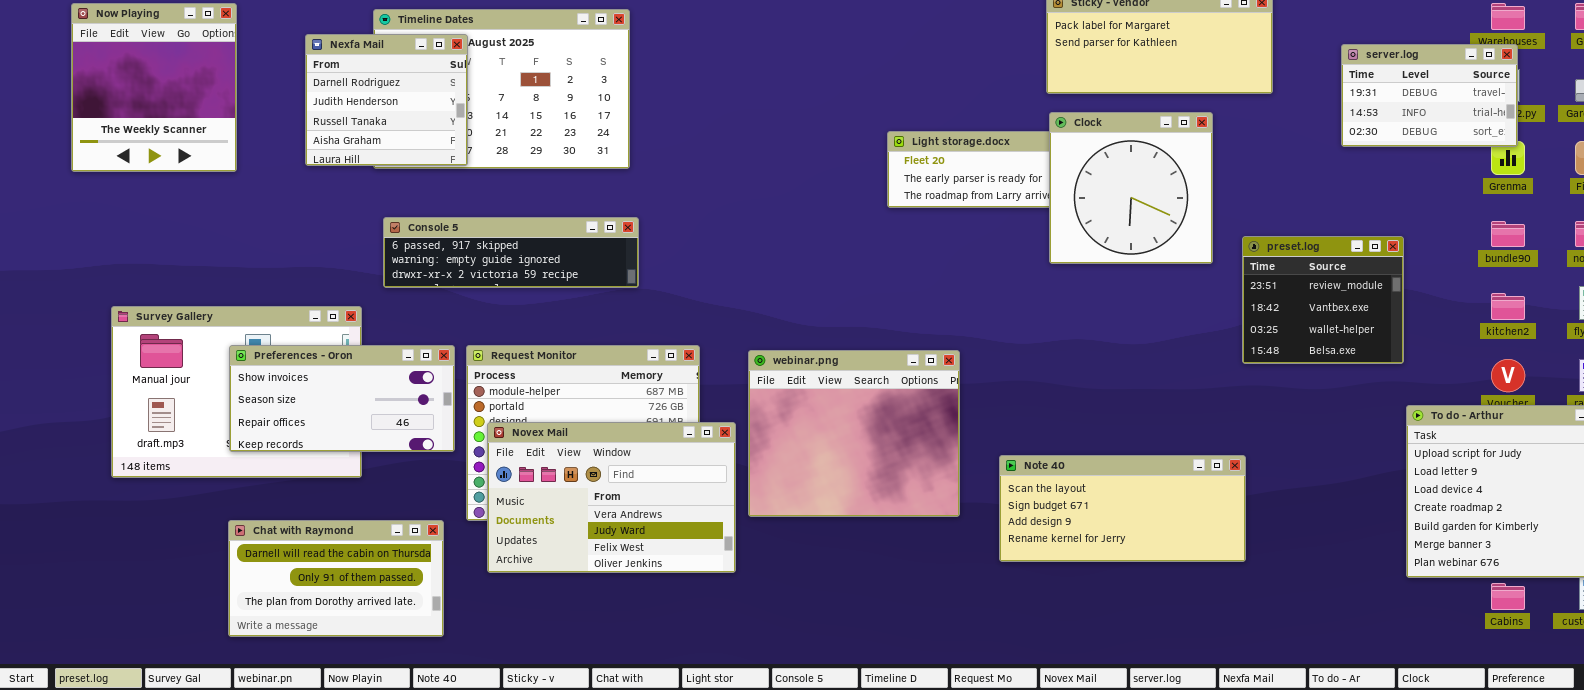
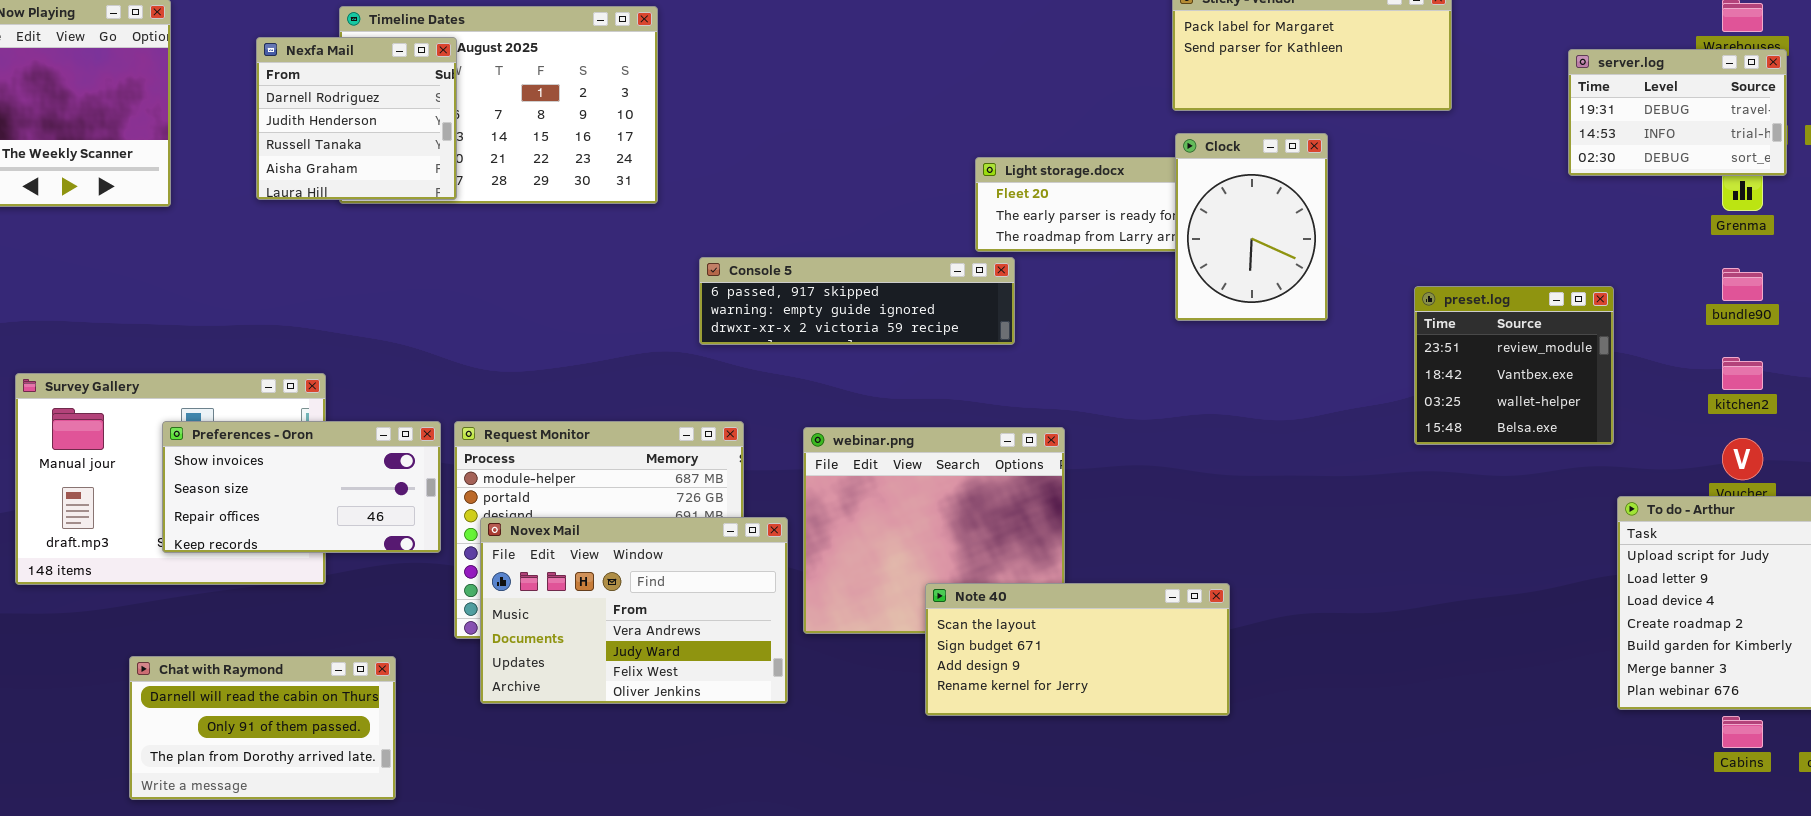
server.log: [1341,44,1518,147] -> [1568,49,1787,176], moved
Clock: [1049,112,1213,264] -> [1175,133,1328,321], resized
Console 5: [383,217,639,288] -> [699,257,1015,345], moved
Note 40: [999,455,1246,562] -> [925,583,1230,716], moved
Chat with Raymond: [228,520,444,637] -> [129,656,396,800], moved

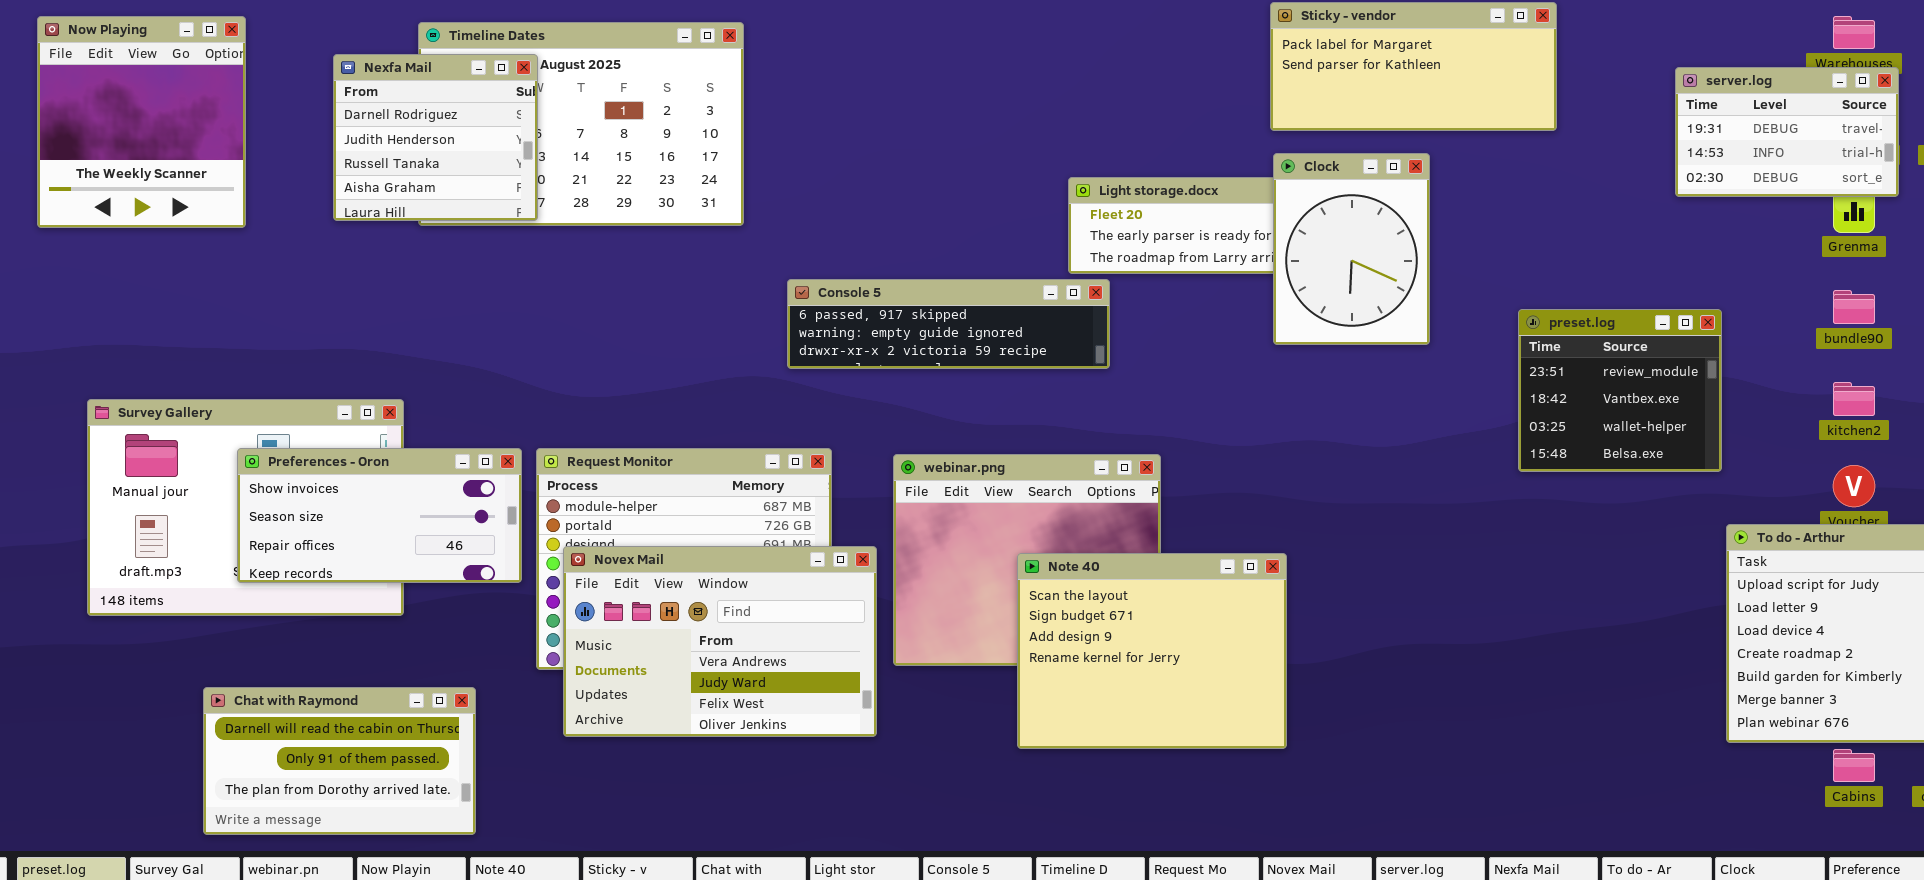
Note 40: [925,583,1230,716] -> [1017,553,1287,749], resized

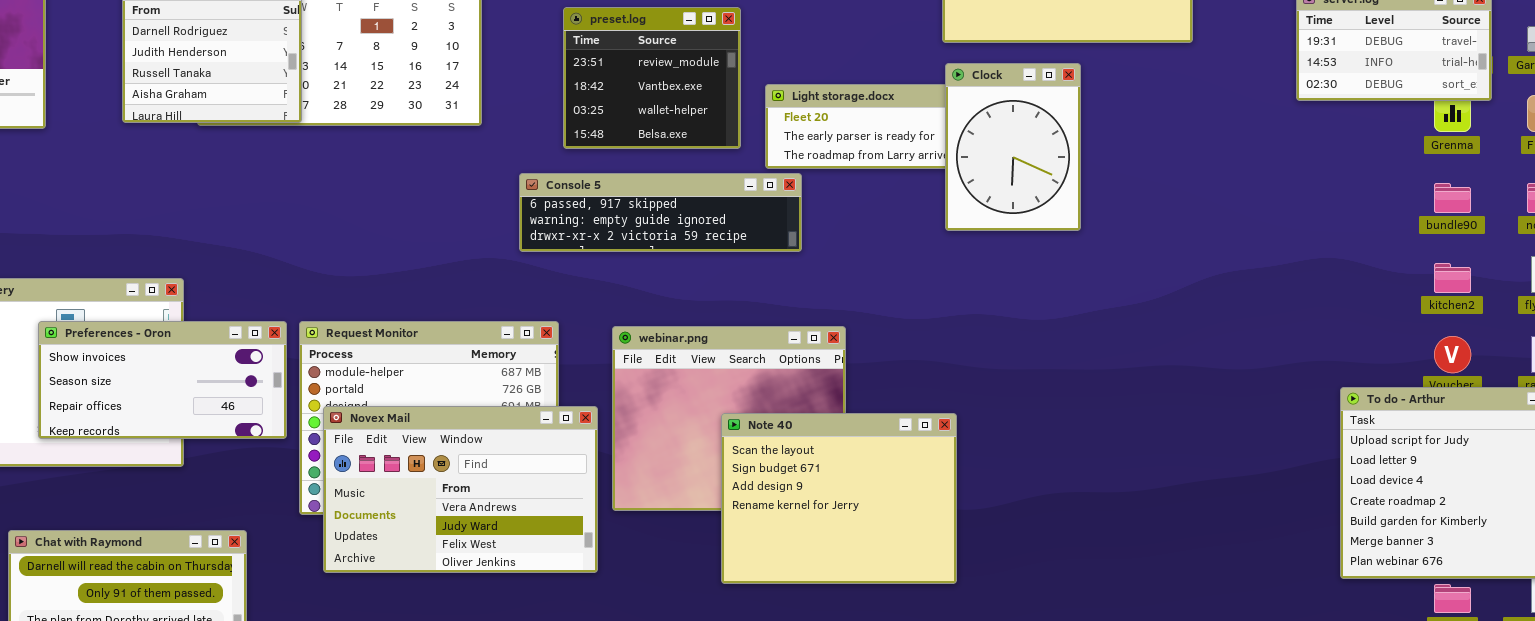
preset.log: [1518,309,1722,472] -> [563,7,741,149], moved

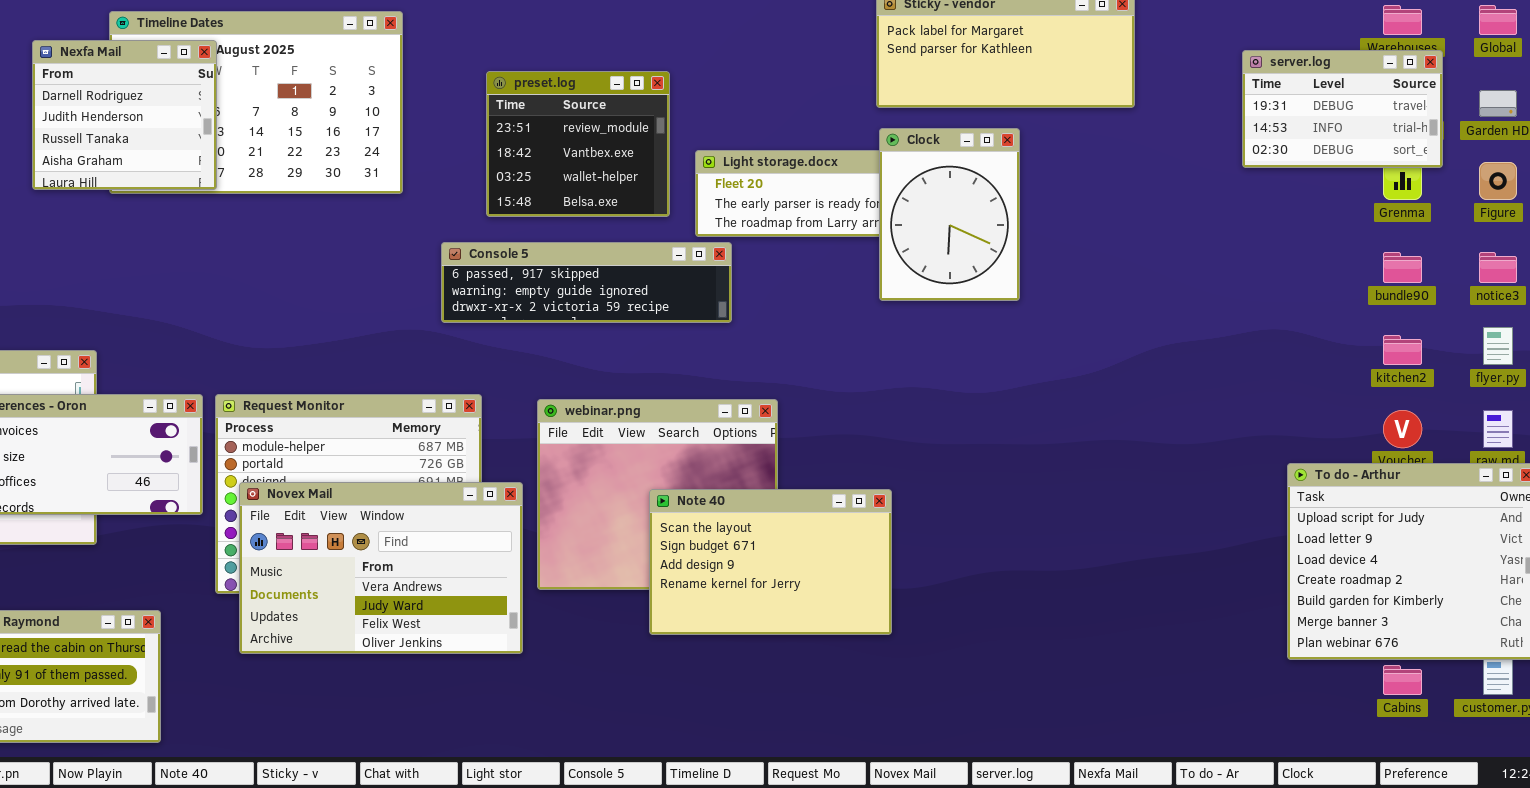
Note 40: [721,413,957,584] -> [649,489,892,635], resized

